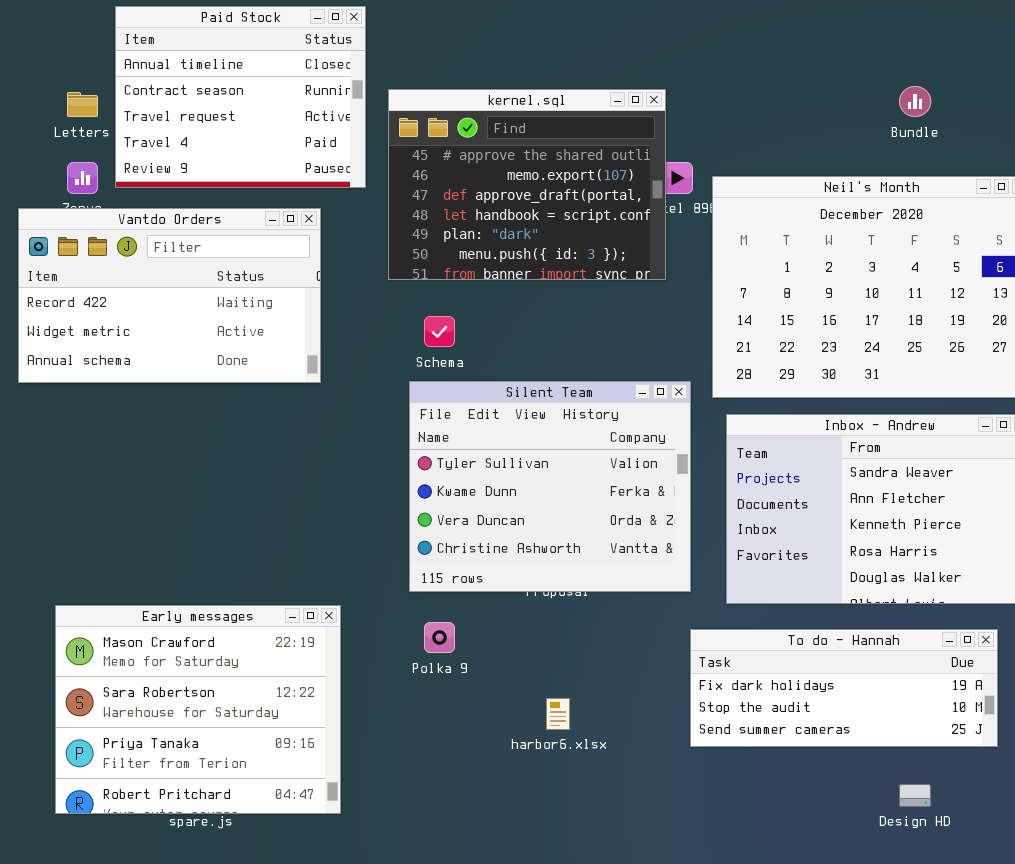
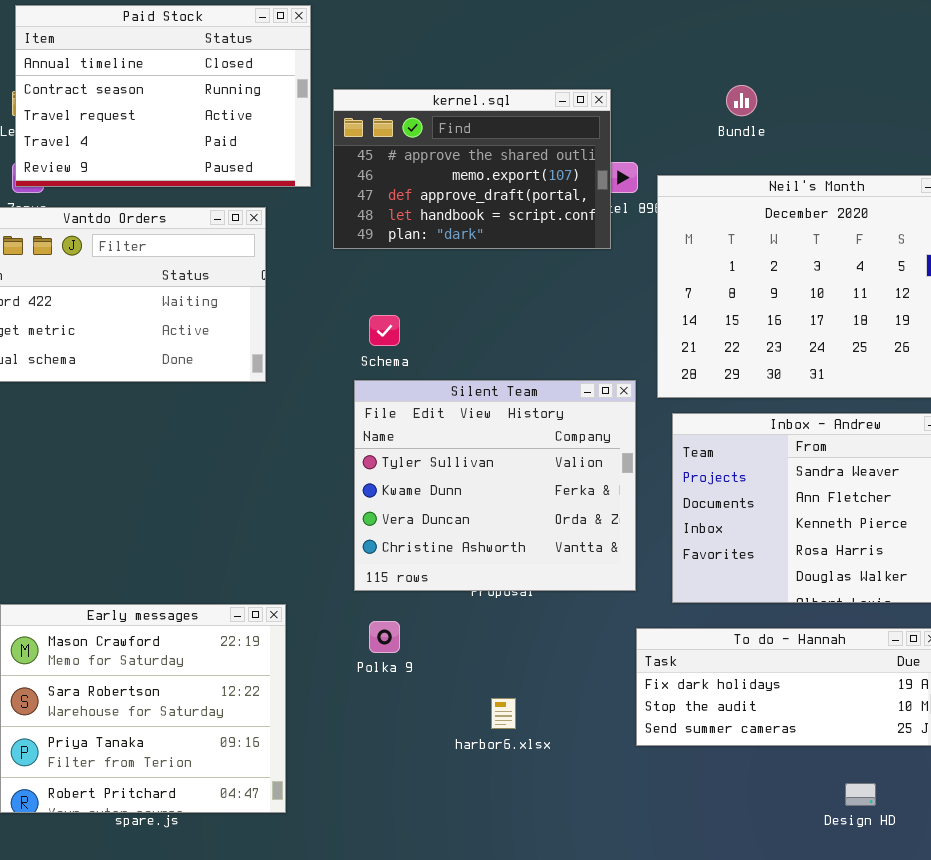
Paid Stock: [115,6,366,188] -> [15,5,311,187], resized
Bundle: [899,86,931,117] -> [726,85,757,116], moved
kernel.sql: [388,89,666,280] -> [333,89,611,249], resized

